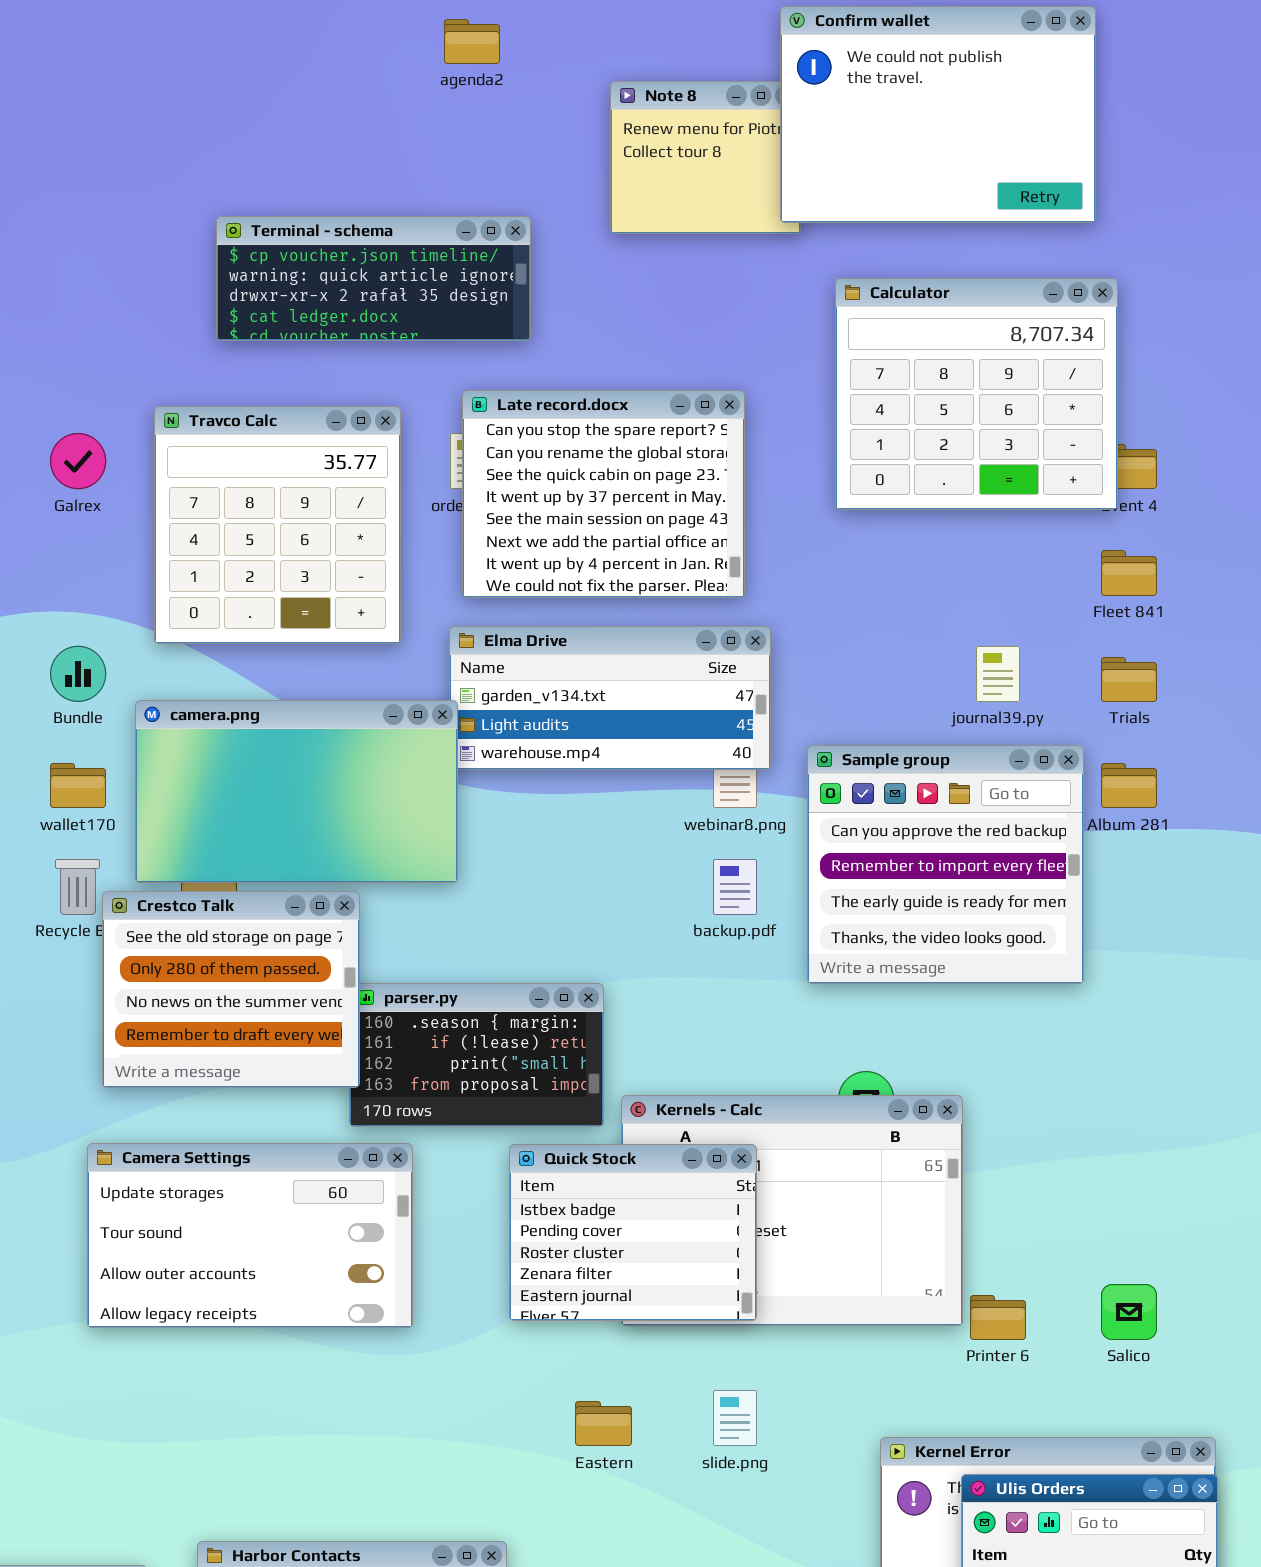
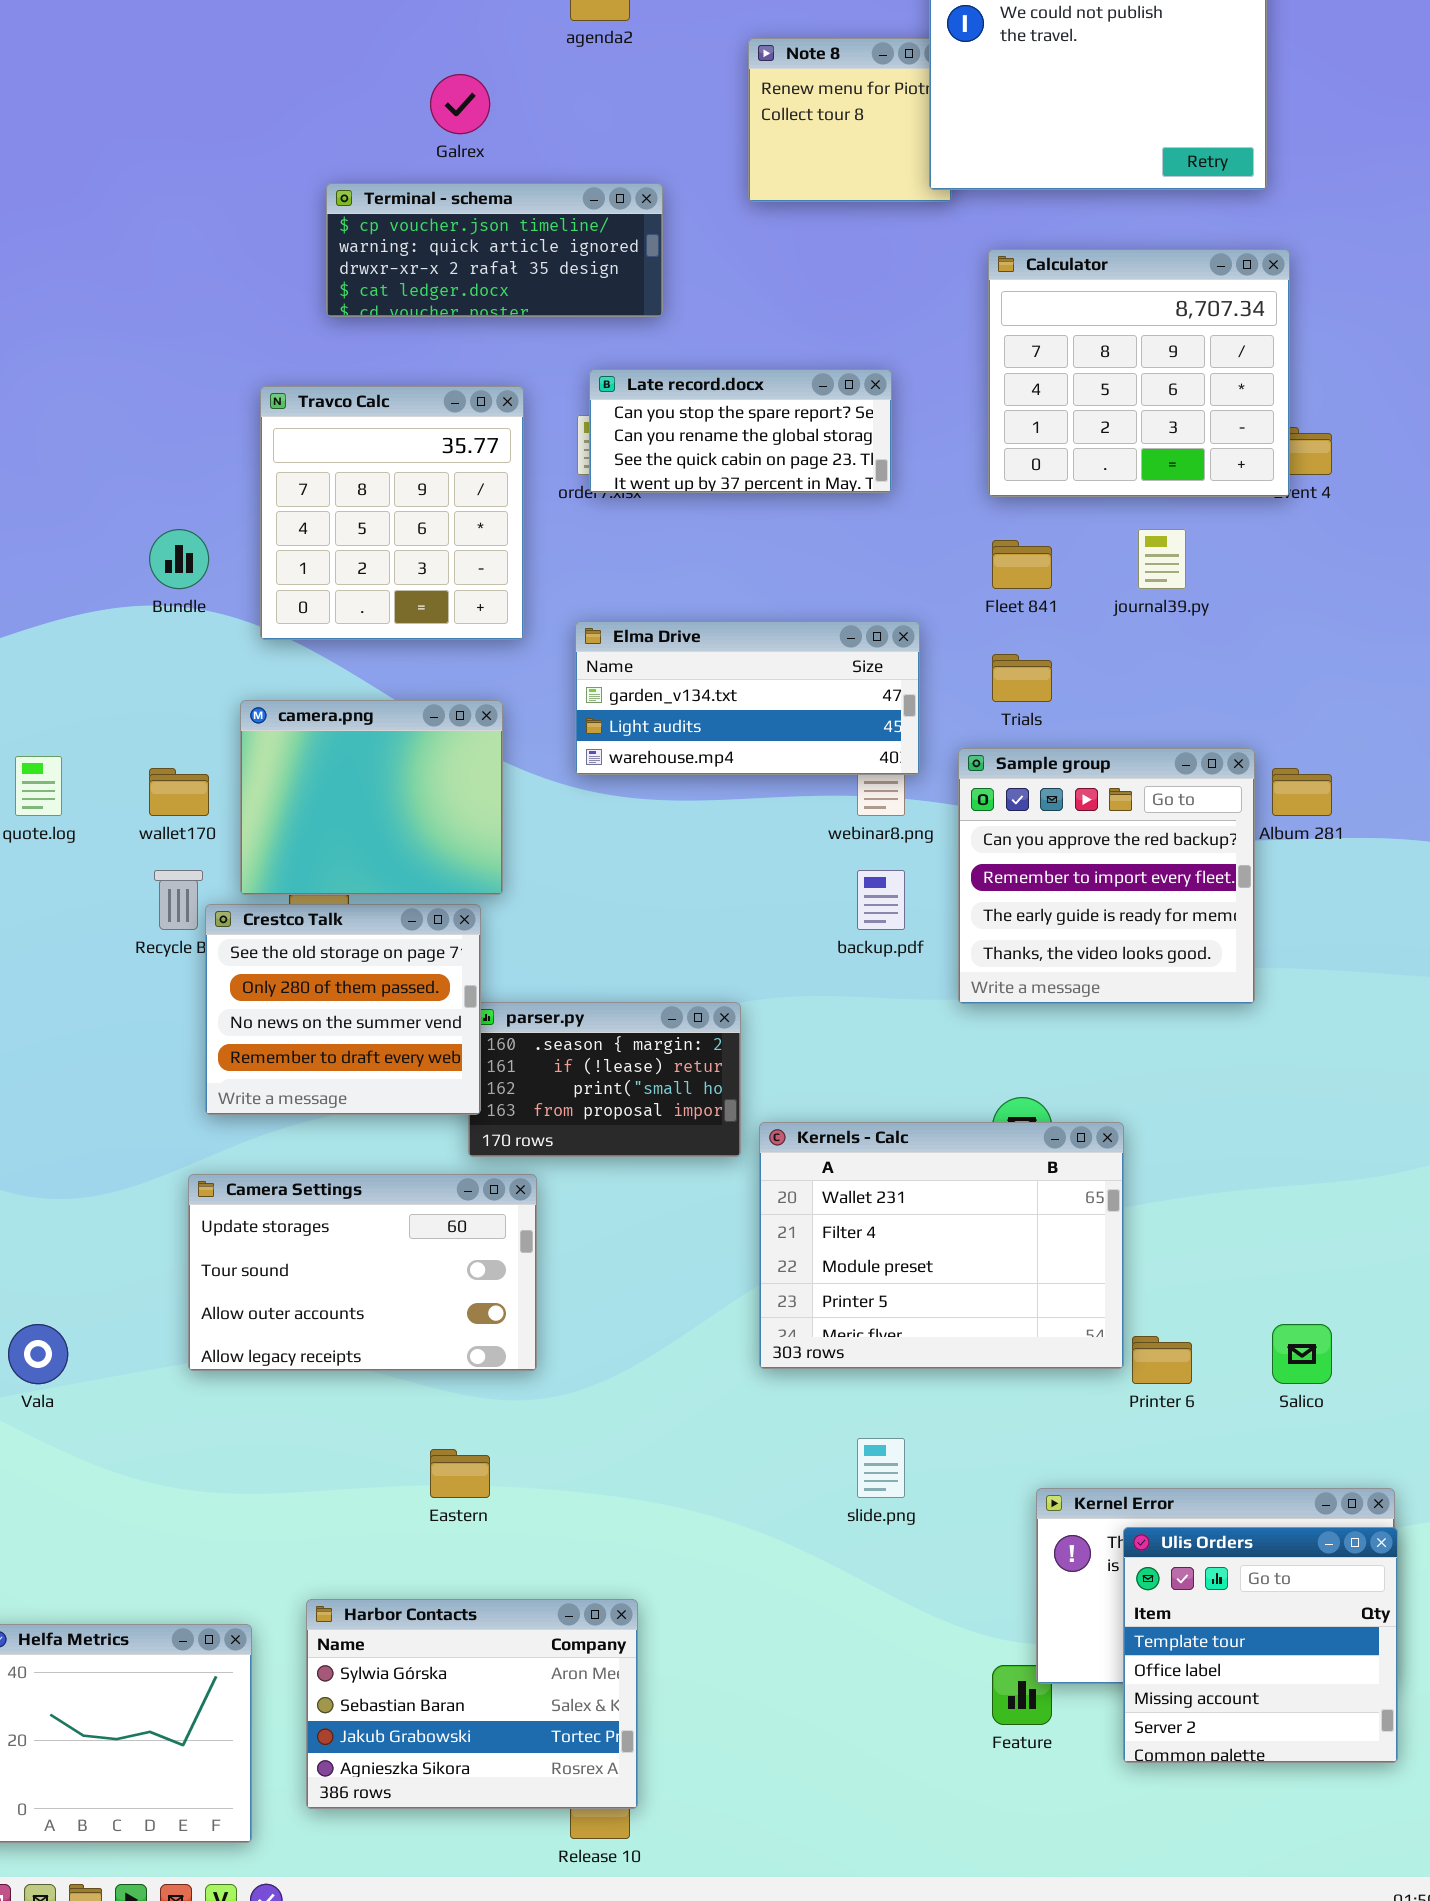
Late record.docx: [462,390,745,598] -> [589,369,892,493], resized
Galrex: [50,433,106,489] -> [430,74,490,134], moved
Fleet 841: [1101,550,1157,596] -> [992,540,1052,589], moved
Bundle: [50,646,106,702] -> [149,529,209,589], moved
journal39.py: [976,646,1020,702] -> [1138,529,1186,589], moved
Trials: [1101,657,1157,702] -> [992,654,1052,702], moved
camera.png: [135,700,458,883] -> [240,700,503,895], resized
Quick Stock: [509,1144,757,1321] -> none, closed
Eastern: [575,1401,632,1446] -> [430,1449,490,1498], moved

